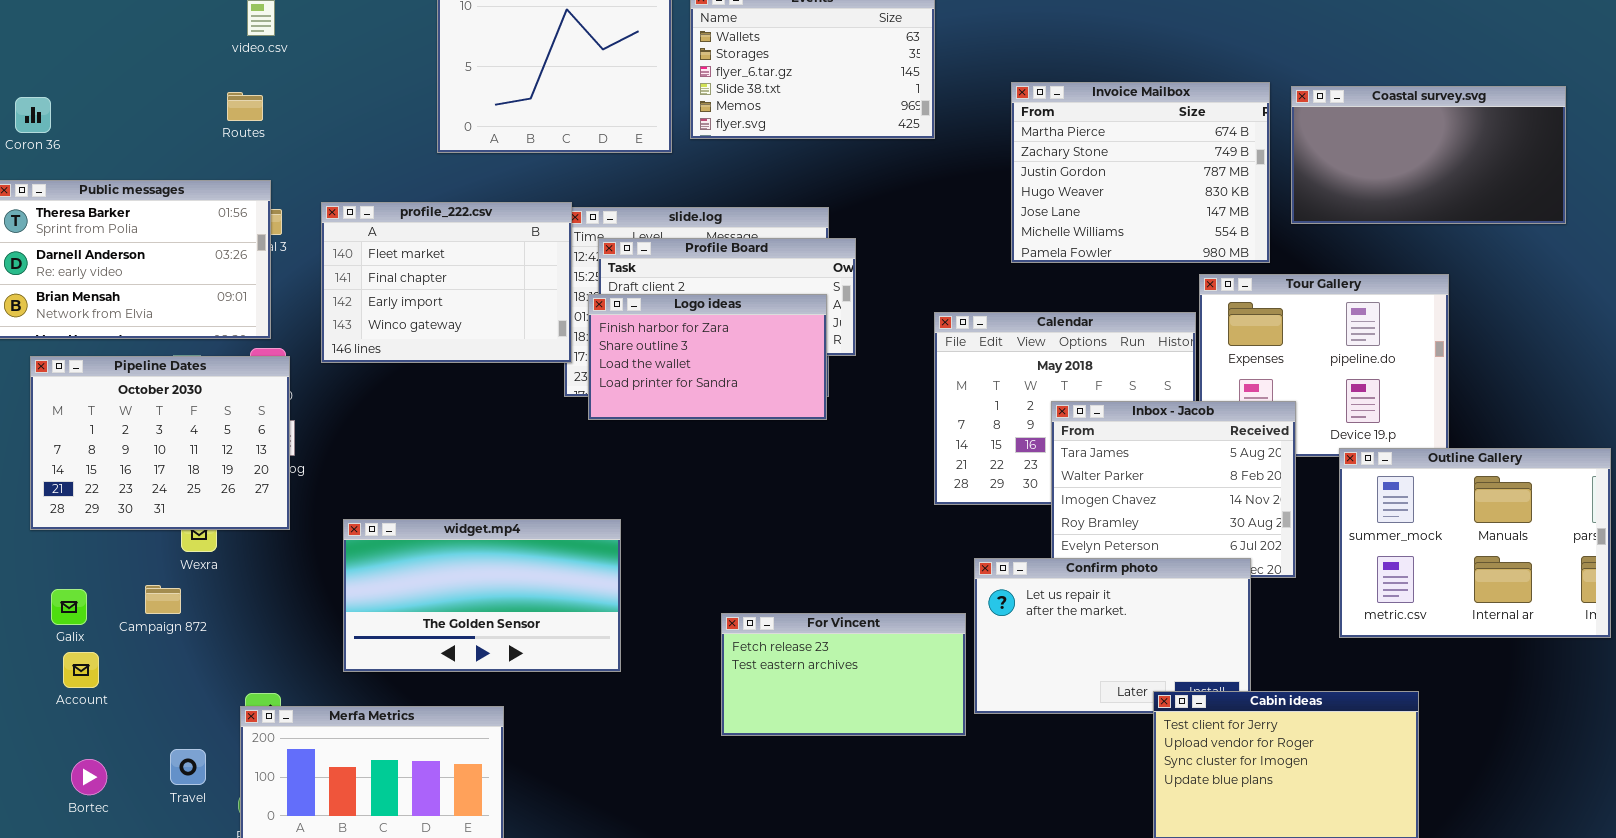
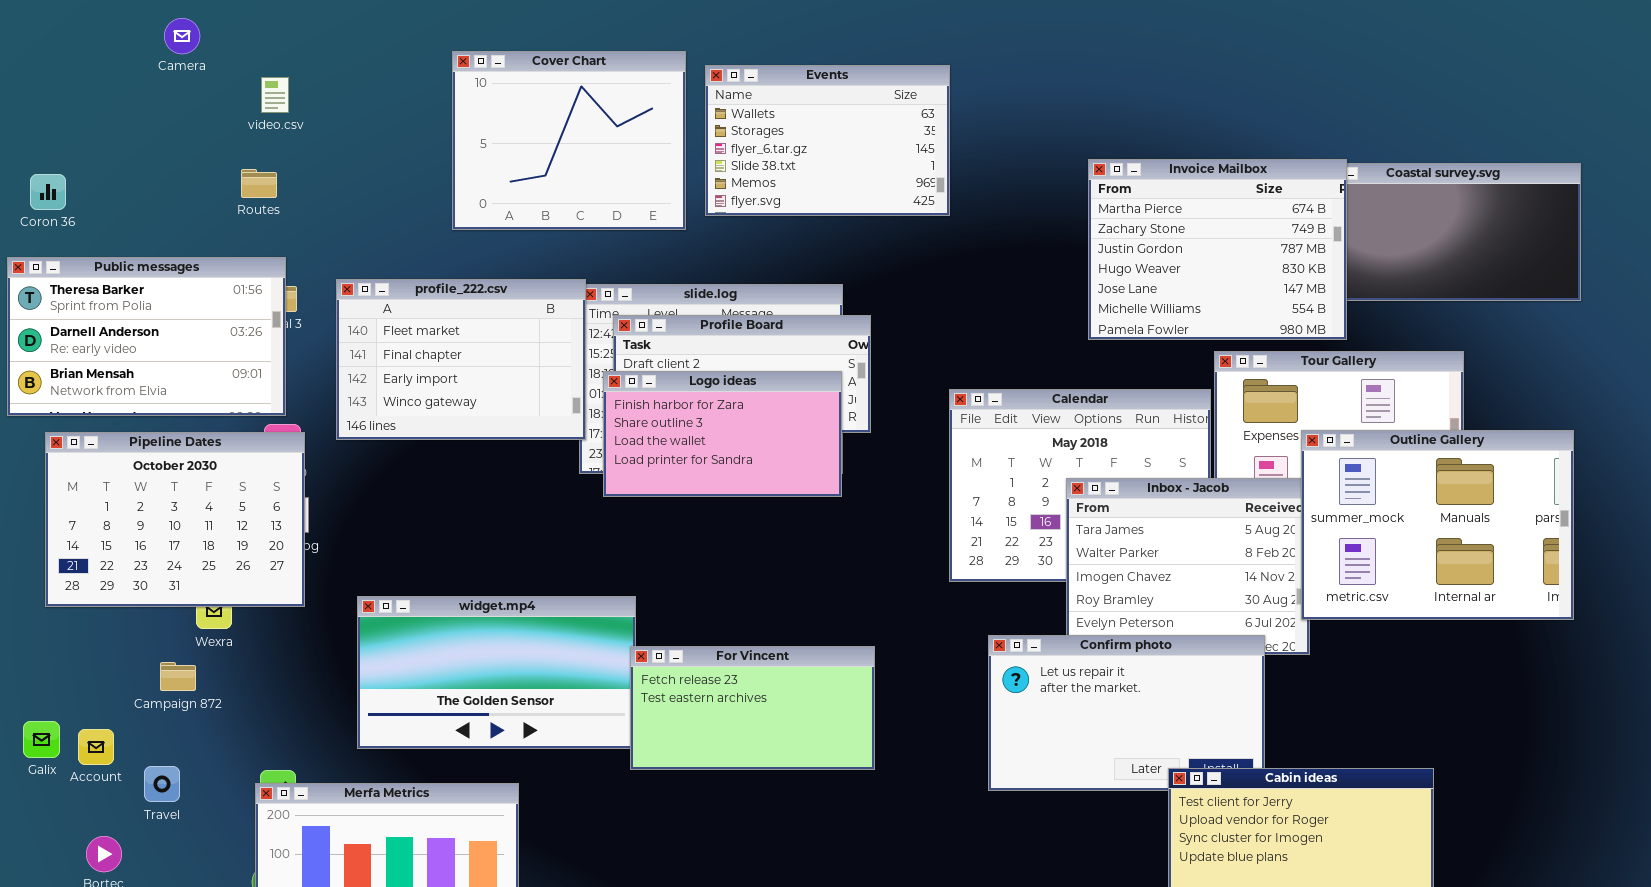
Invoice Mailbox: [1011,82,1270,263] -> [1088,159,1347,340], moved
Outline Gallery: [1339,448,1611,638] -> [1301,430,1574,620], moved
Galix: [51,589,87,625] -> [23,721,60,758], moved
For Vincent: [721,613,966,736] -> [630,646,875,770], moved
Travel: [170,749,206,785] -> [144,766,180,802], moved

